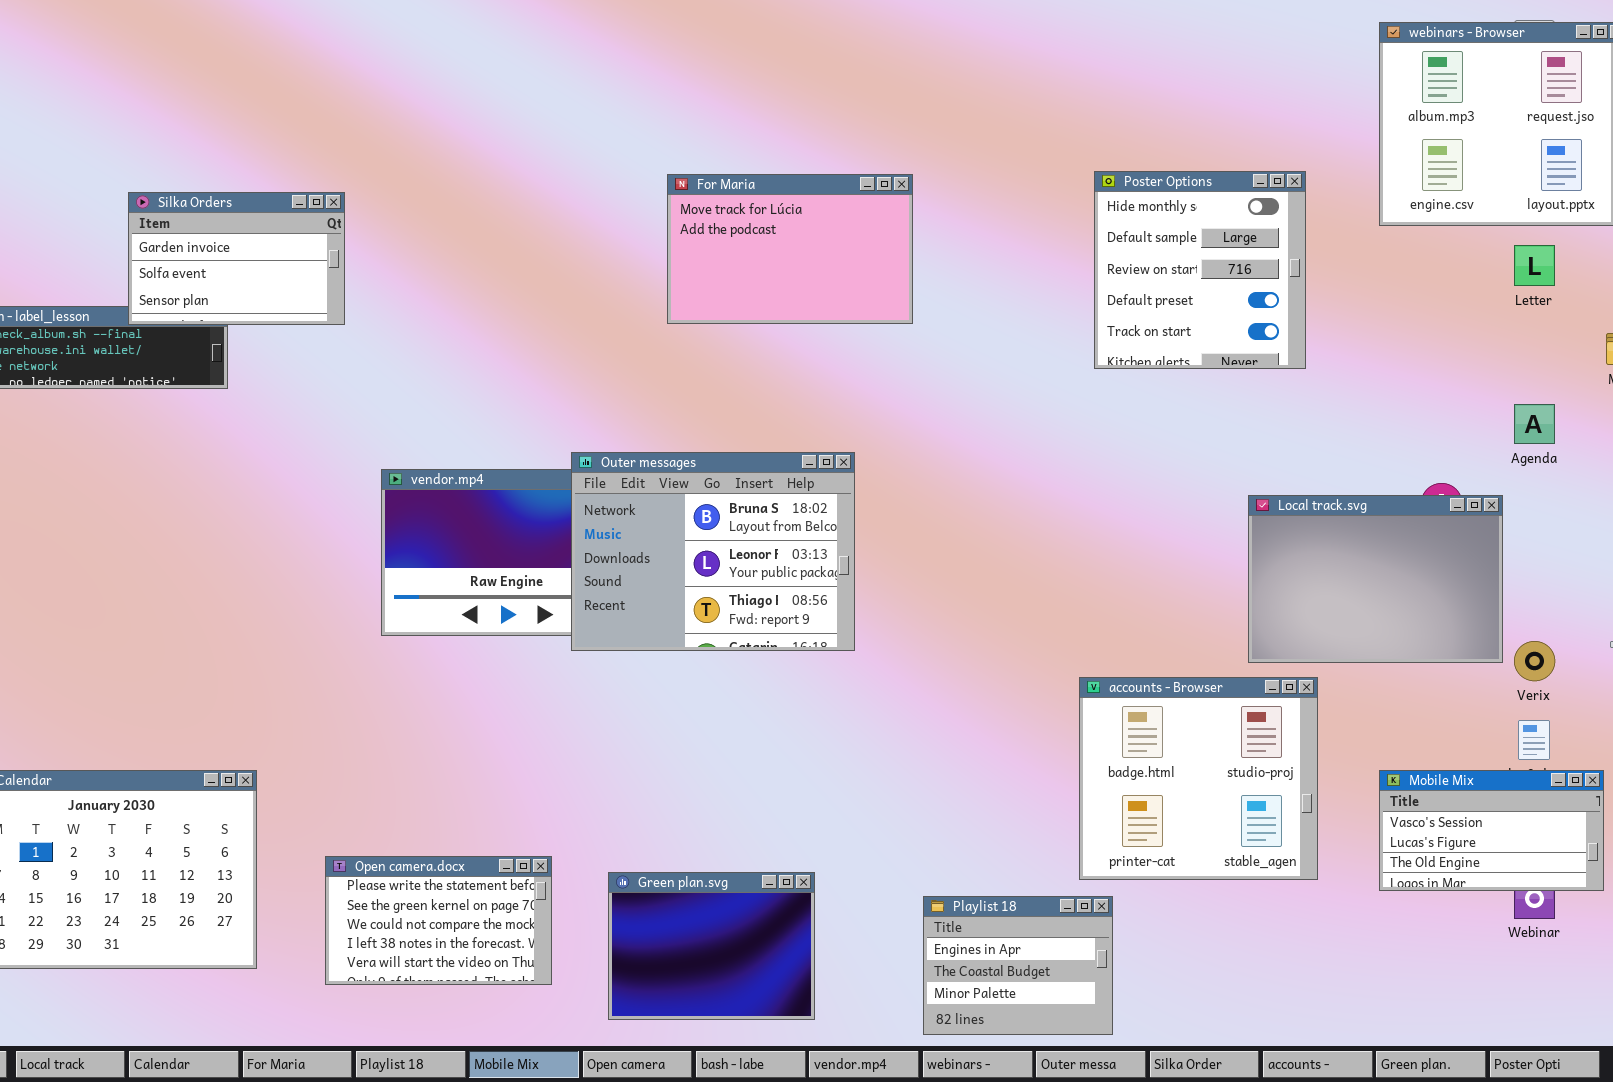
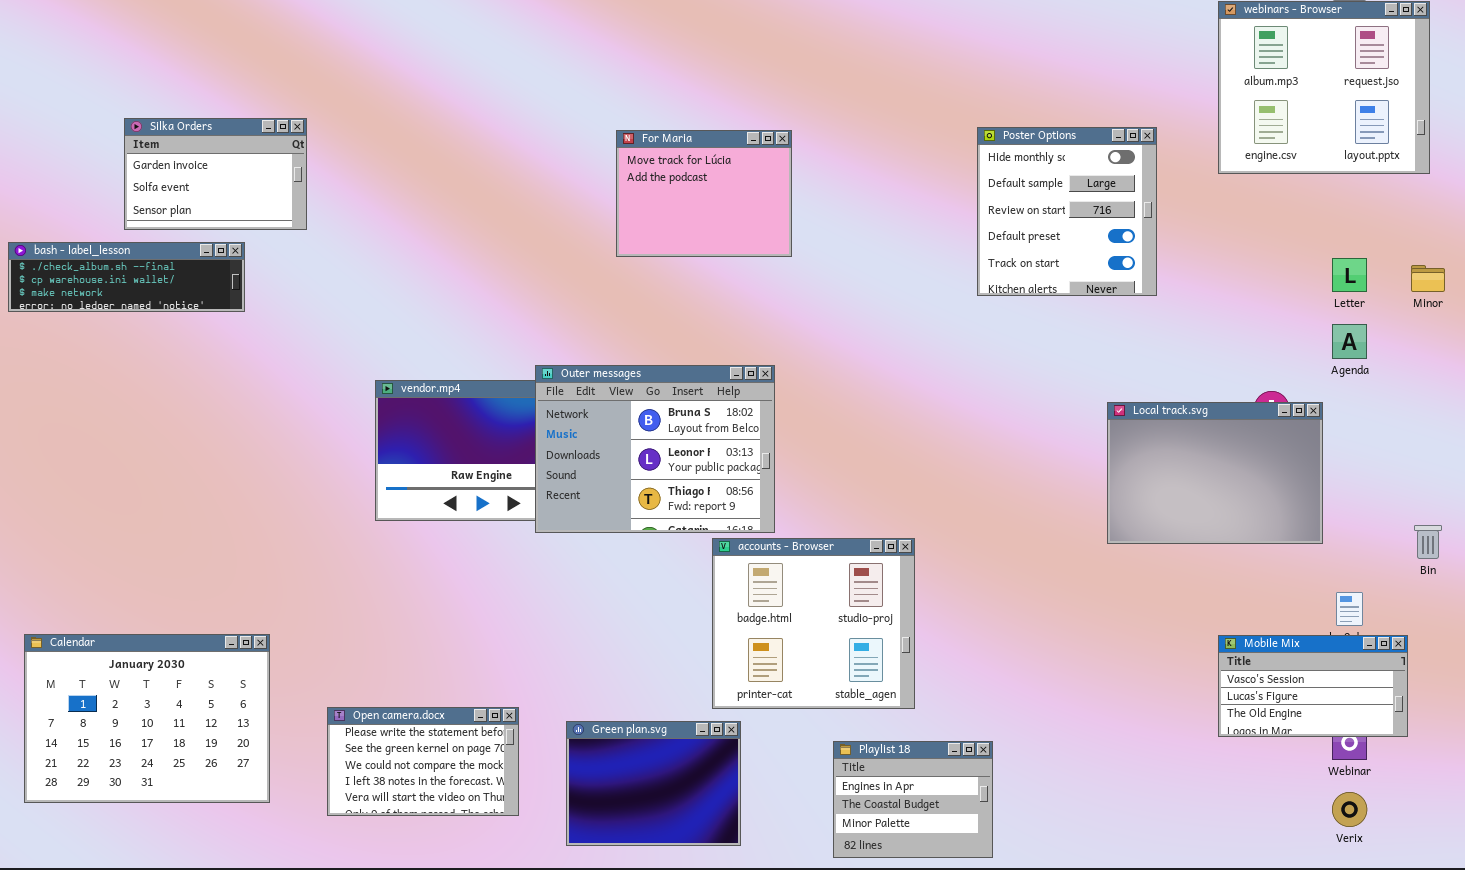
For Maria: [667,174,913,324] -> [616,130,792,257], resized
Silka Orders: [128,192,345,325] -> [124,118,307,230], moved
Letter: [1514,245,1555,286] -> [1332,258,1367,292], moved
Verix: [1514,641,1555,681] -> [1332,792,1367,827], moved
accounts - Browser: [1079,677,1318,880] -> [712,538,915,709], moved

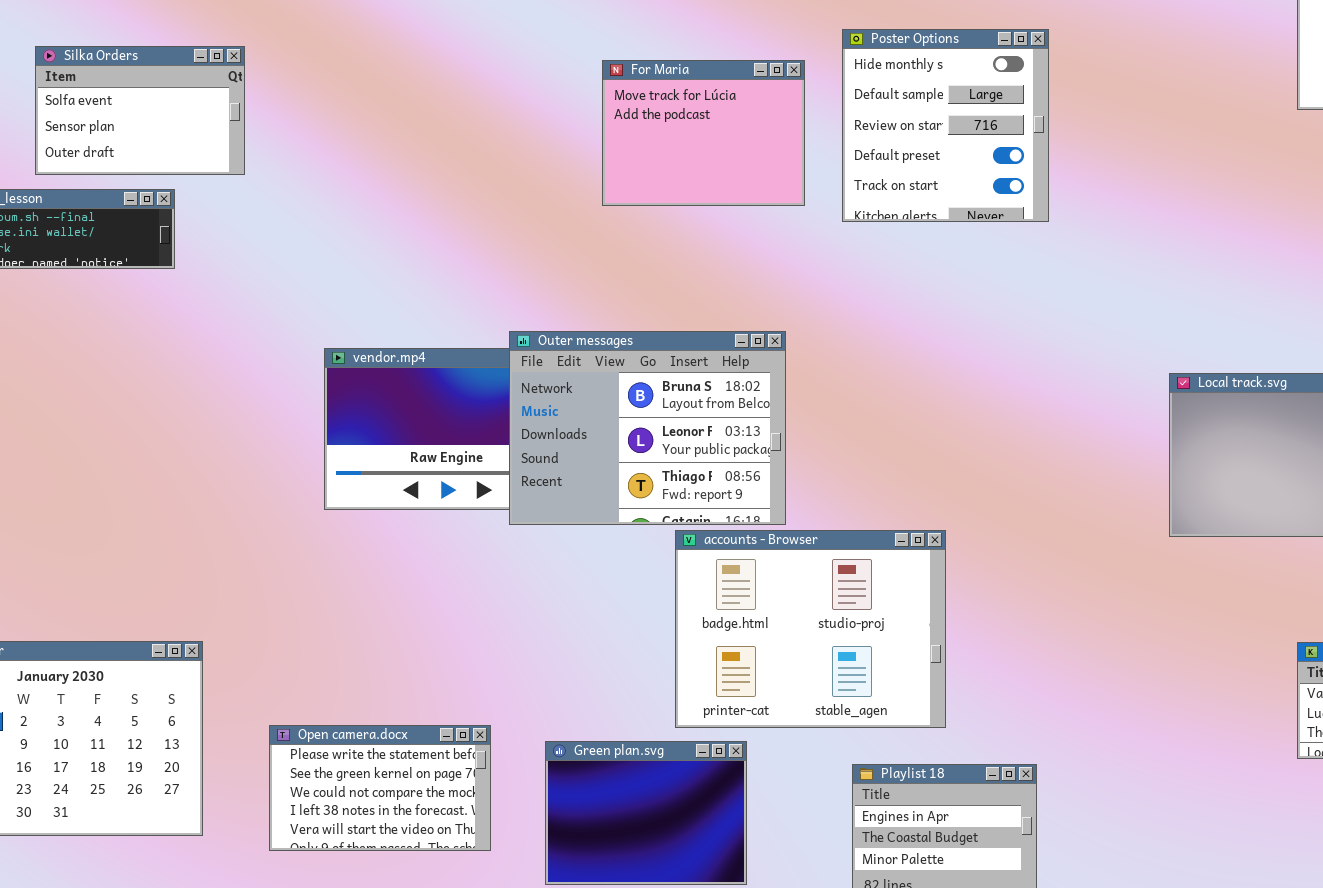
Silka Orders: [124,118,307,230] -> [35,46,245,175], scrolled down 1 row
Poster Options: [977,127,1157,296] -> [842,29,1049,222], moved
accounts - Browser: [712,538,915,709] -> [675,530,946,728], resized

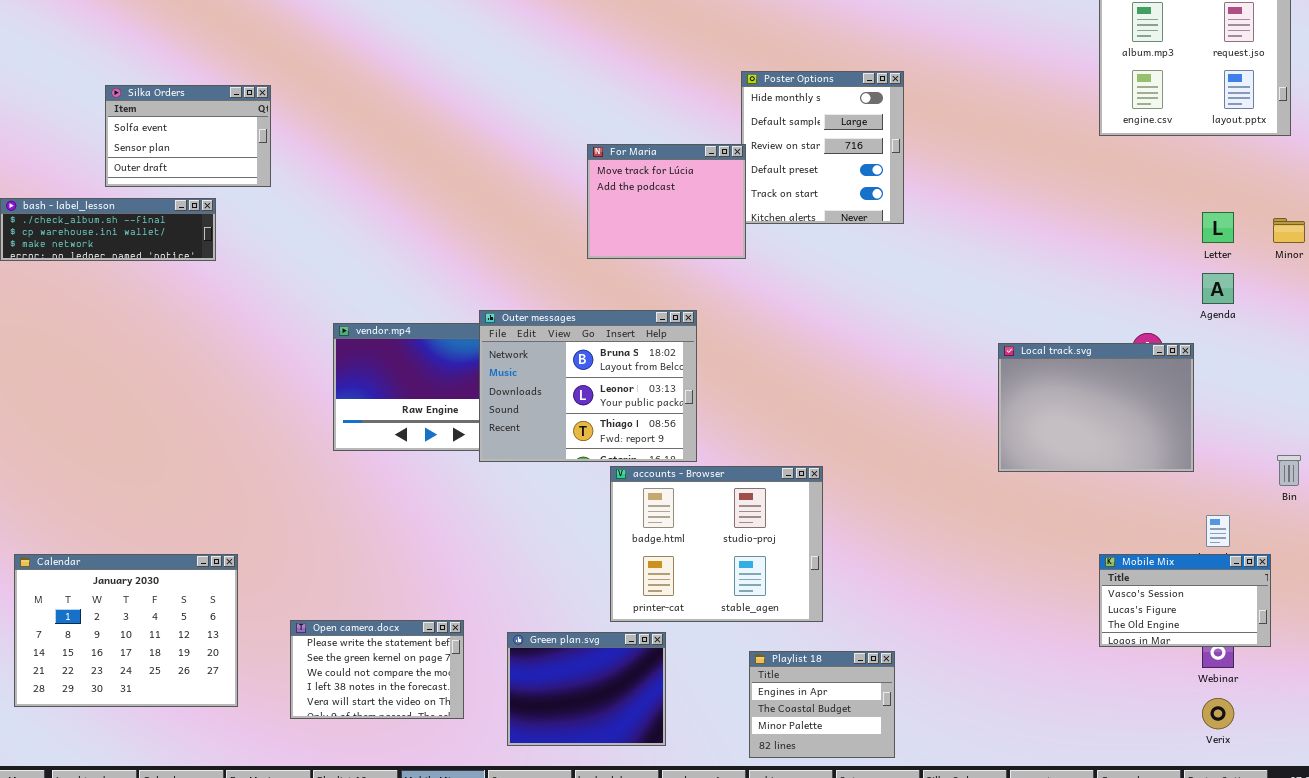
For Maria: [602,60,805,206] -> [587,144,746,259], moved

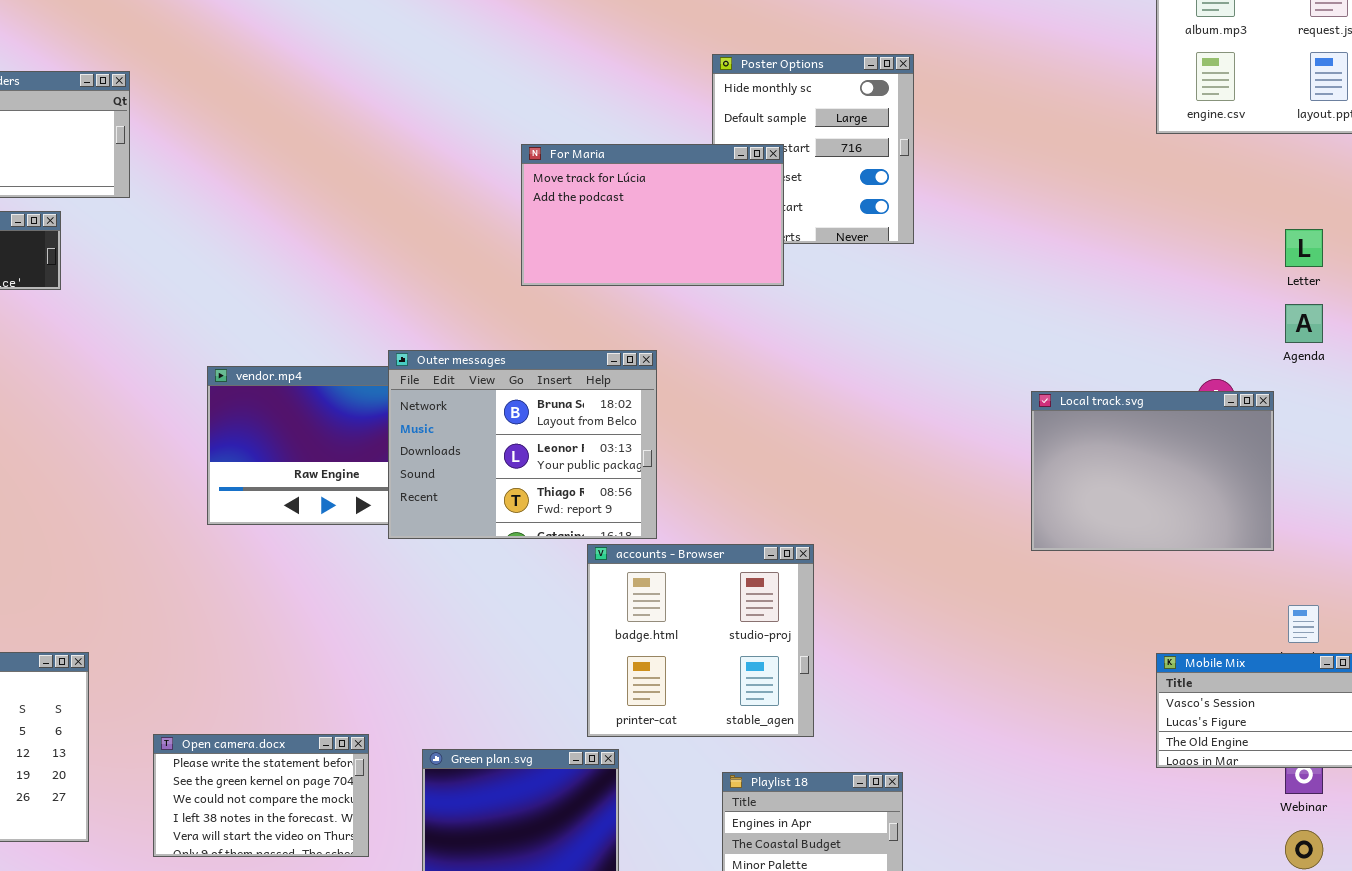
For Maria: [587,144,746,259] -> [521,144,784,286], resized
accounts - Browser: [610,466,823,622] -> [587,544,814,737], resized

